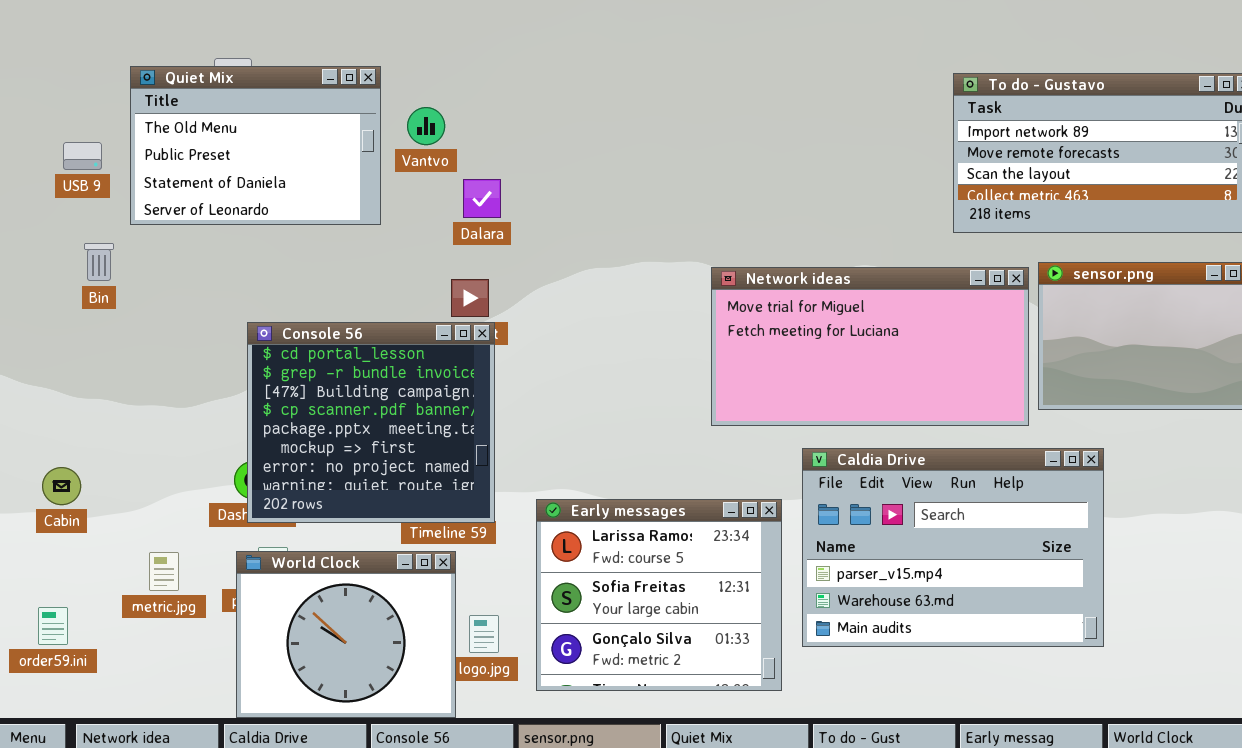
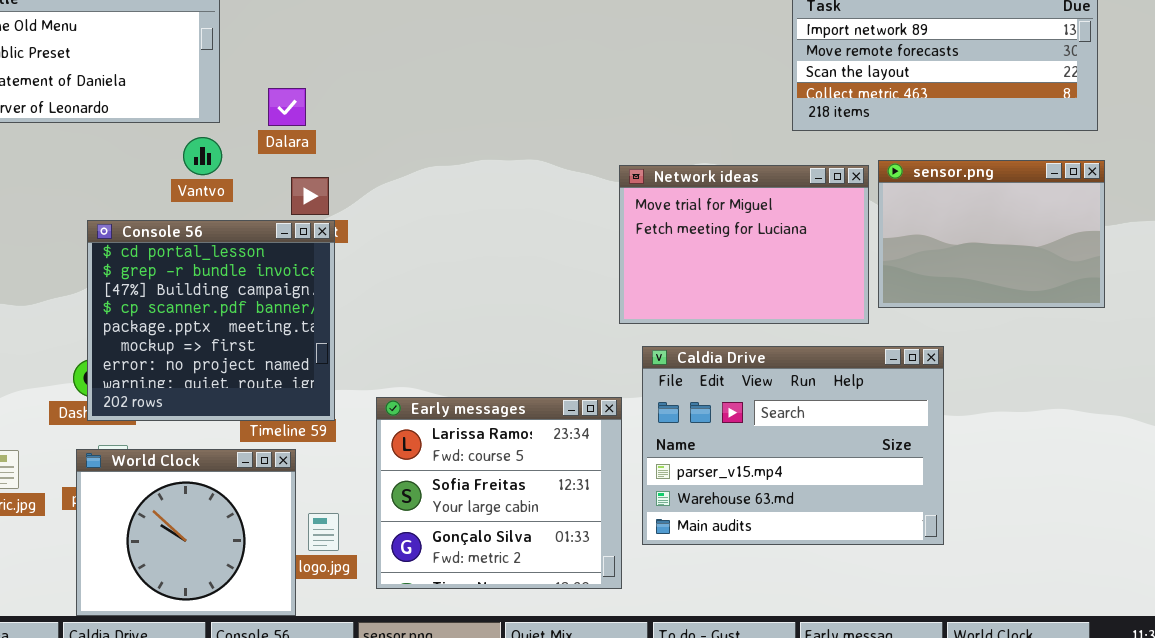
Vantvo: [407,107,445,145] -> [183,137,222,175], moved
Dalara: [463,179,501,218] -> [268,88,306,126], moved
Network ideas: [711,267,1029,426] -> [619,165,869,324], resized

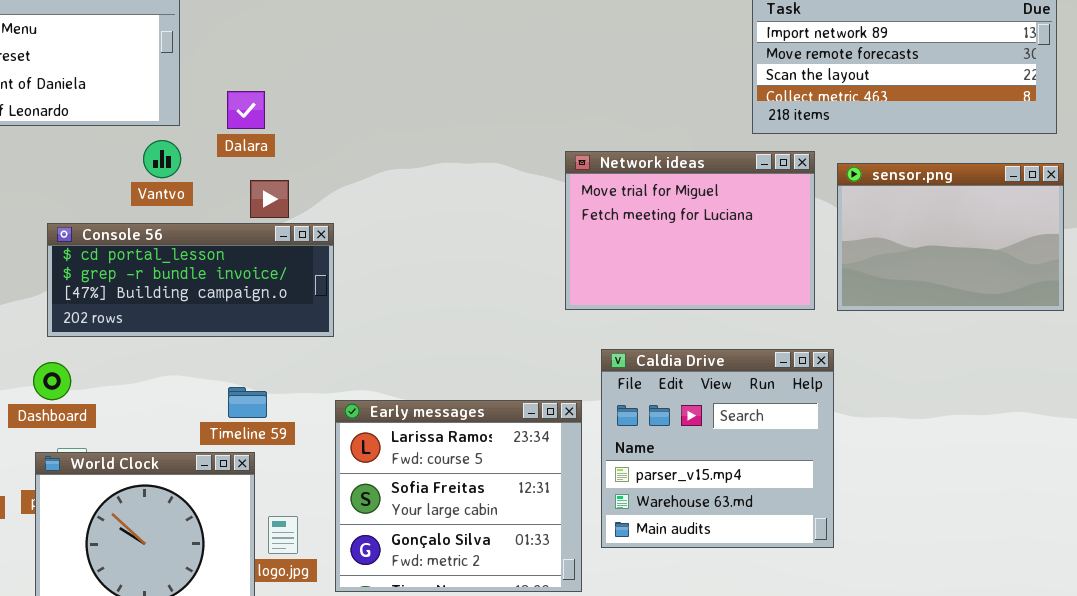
Network ideas: [619,165,869,324] -> [565,151,815,310], moved
Console 56: [87,220,335,421] -> [47,223,334,337], resized
Caldia Drive: [642,346,944,545] -> [601,349,834,548], resized

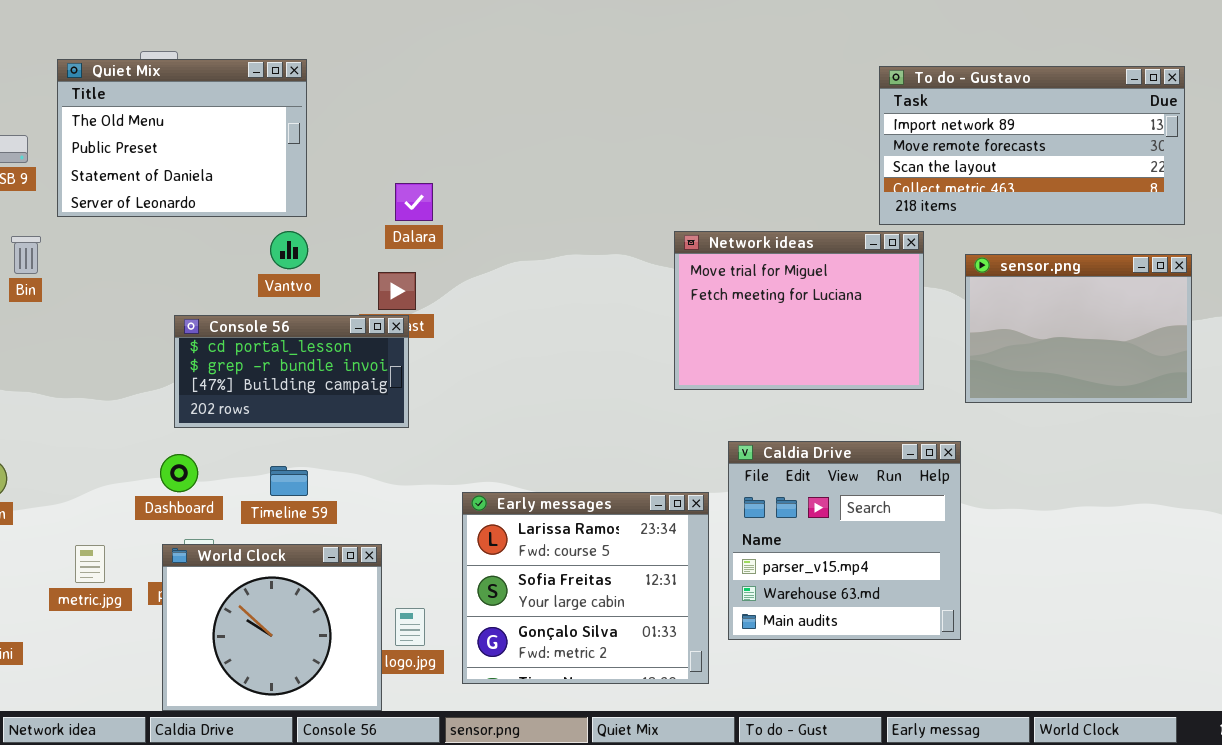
Dalara: [227,91,265,129] -> [395,183,433,221], moved
Network ideas: [565,151,815,310] -> [674,231,924,390], moved
Console 56: [47,223,334,337] -> [174,315,409,428], resized
Timeline 59: [228,387,267,418] -> [270,466,308,496], moved

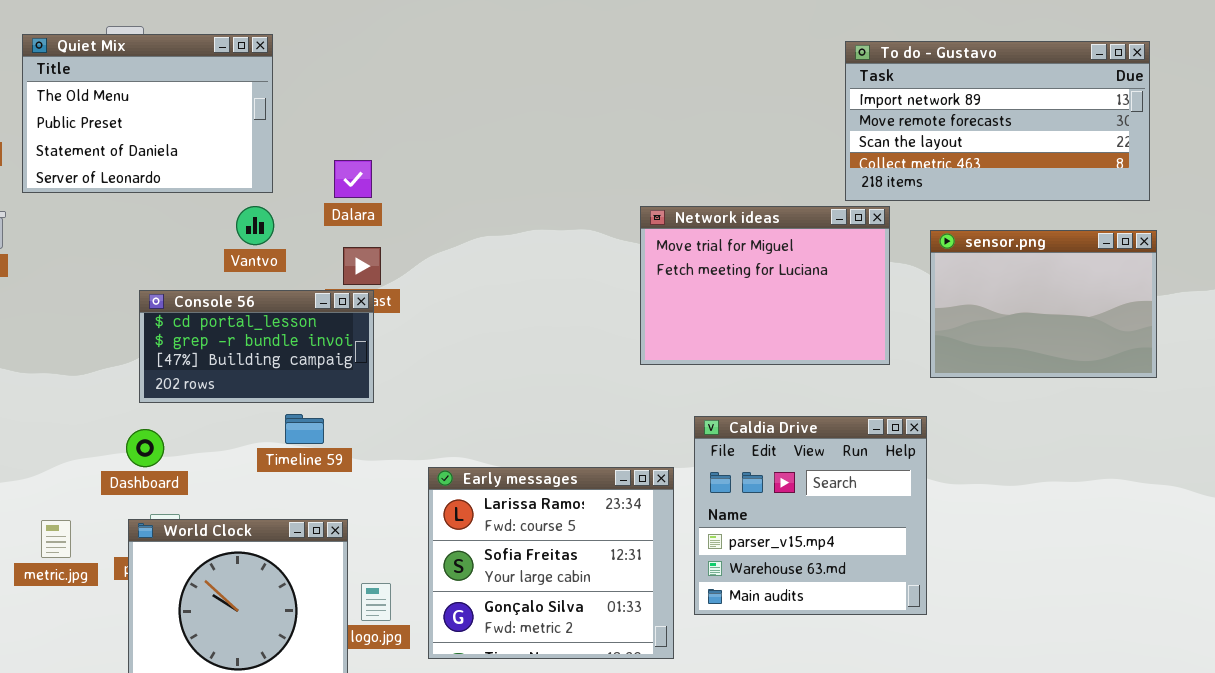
Dalara: [395,183,433,221] -> [334,160,372,198], moved
Timeline 59: [270,466,308,496] -> [285,414,324,444], moved

